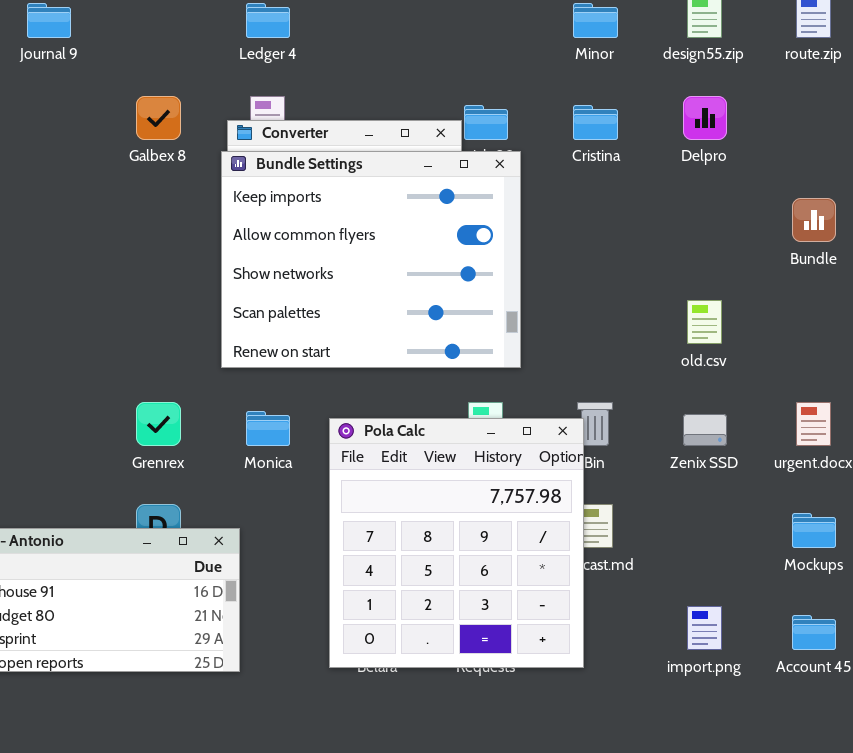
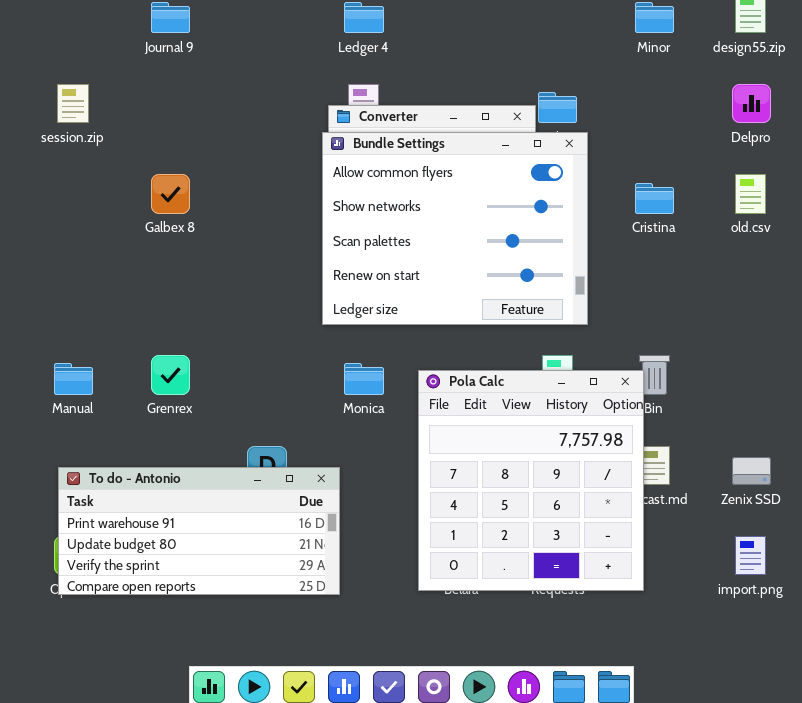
Galbex 8: [136,96,181,140] -> [151,174,190,214], moved
Cristina: [573,105,618,140] -> [635,183,674,214], moved
Bundle Settings: [221,151,521,368] -> [322,132,588,325], scrolled down 1 row
old.csv: [687,300,722,344] -> [735,174,766,214], moved
Grenrex: [136,402,181,446] -> [151,355,190,395], moved
Zenix SSD: [683,414,727,446] -> [732,457,771,485], moved

